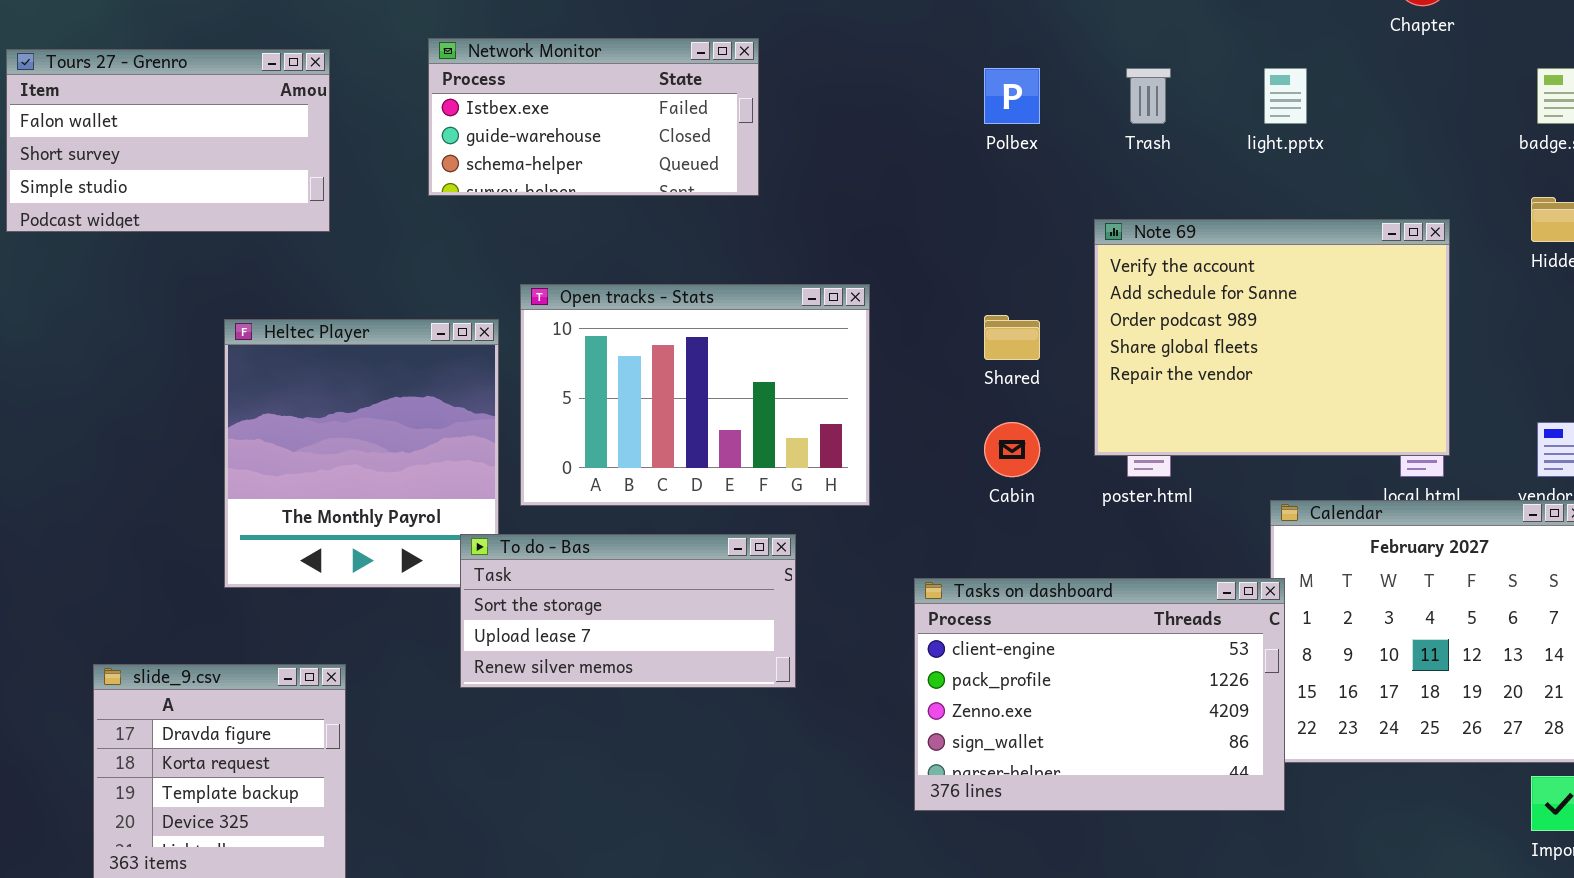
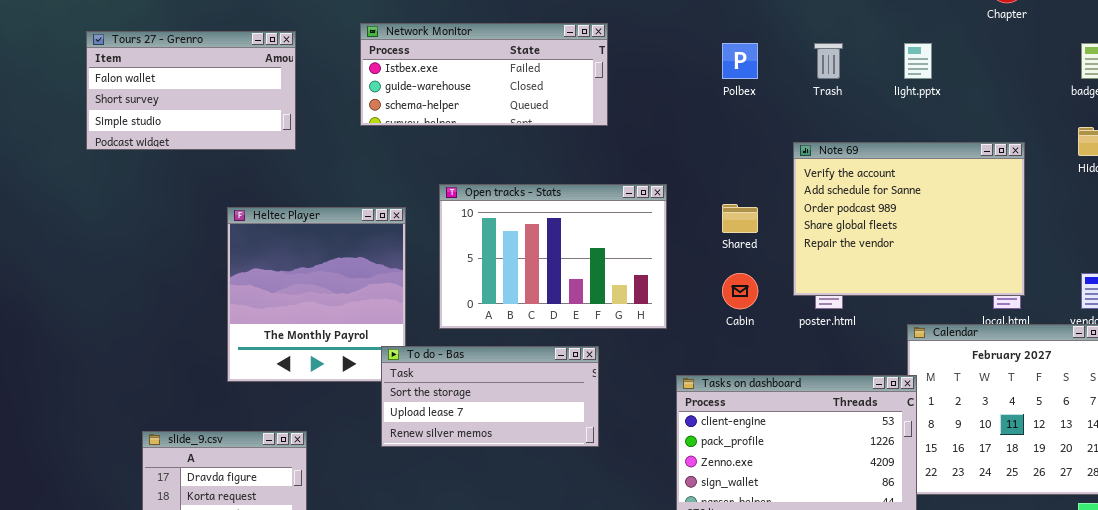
Network Monitor: [428,38,759,196] -> [360,23,608,126], resized
Open tracks - Stats: [520,284,870,506] -> [439,184,667,329], moved

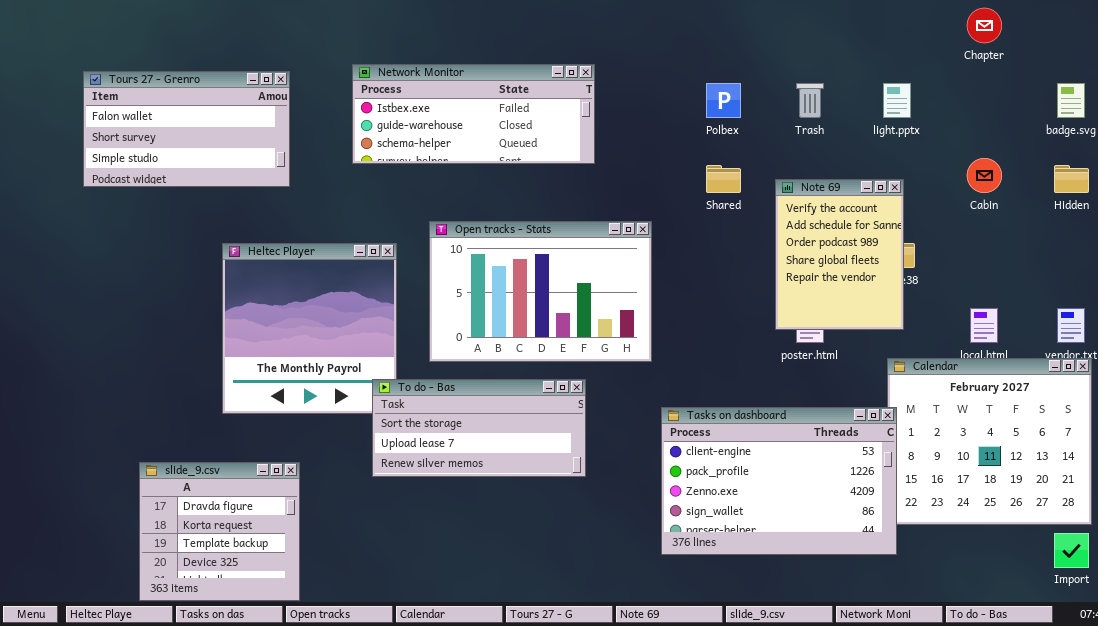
Note 69: [793,142,1025,296] -> [775,179,904,330], resized
Shared: [722,204,758,233] -> [706,165,741,193], moved
Cabin: [722,273,758,309] -> [967,158,1002,193], moved

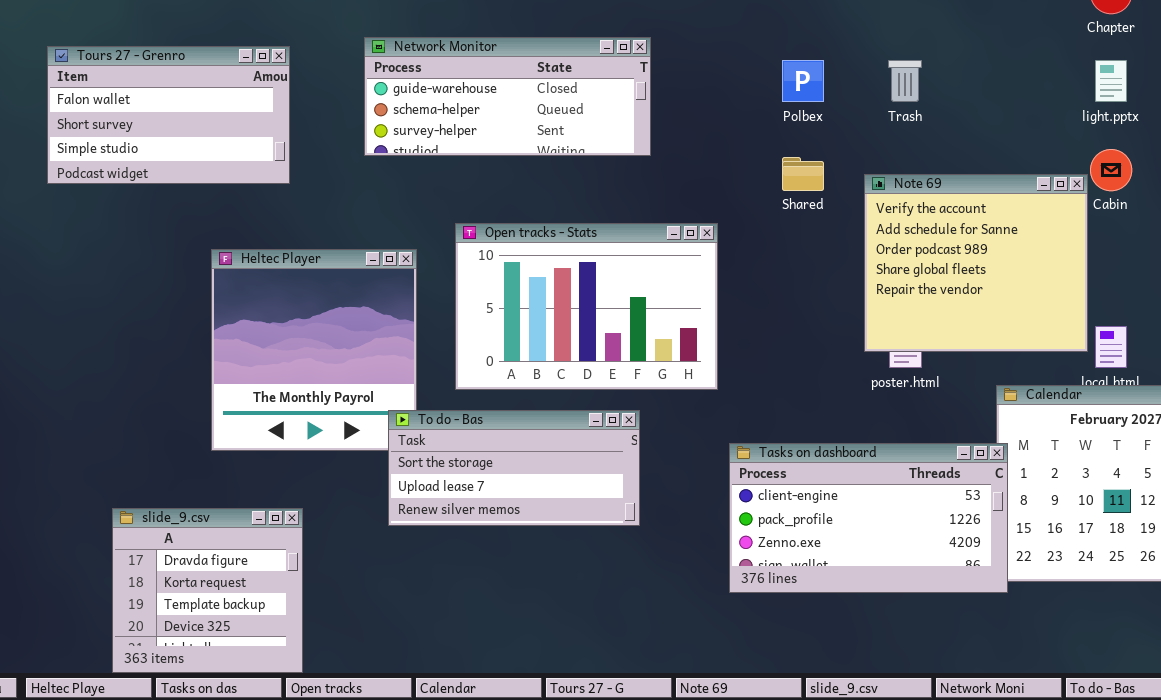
Network Monitor: [352,64,595,164] -> [364,37,651,156], scrolled down 1 row
light.pptx: [883,83,911,118] -> [1095,60,1127,102], moved
Note 69: [775,179,904,330] -> [864,174,1088,352], resized
Tasks on dashboard: [661,407,897,555] -> [729,443,1008,593], resized

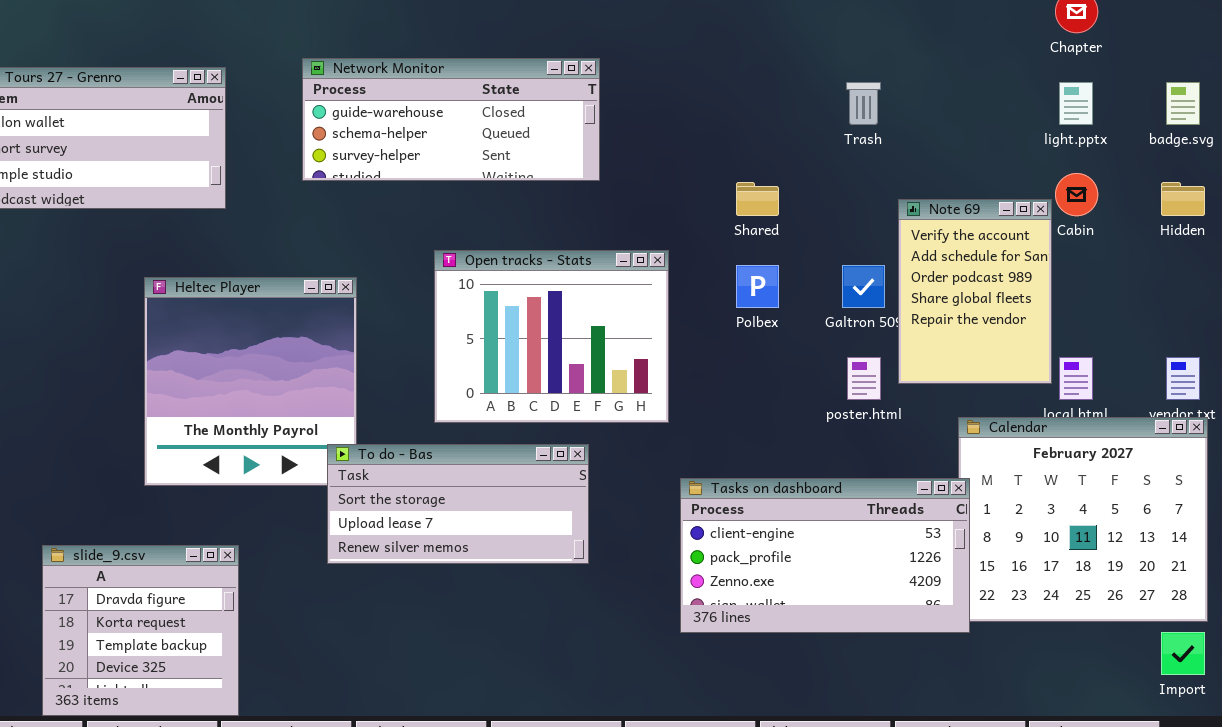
Polbex: [782,60,824,102] -> [736,265,779,308], moved
Note 69: [864,174,1088,352] -> [898,199,1052,384], resized
Open tracks - Stats: [455,223,718,390] -> [434,250,669,423], resized

